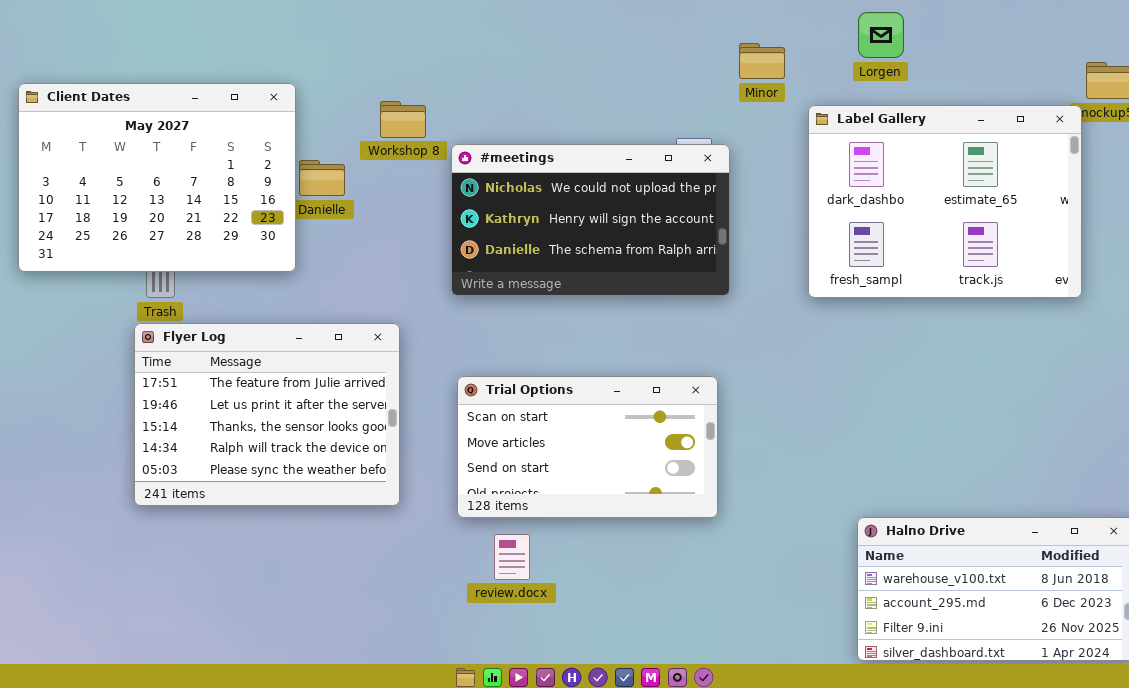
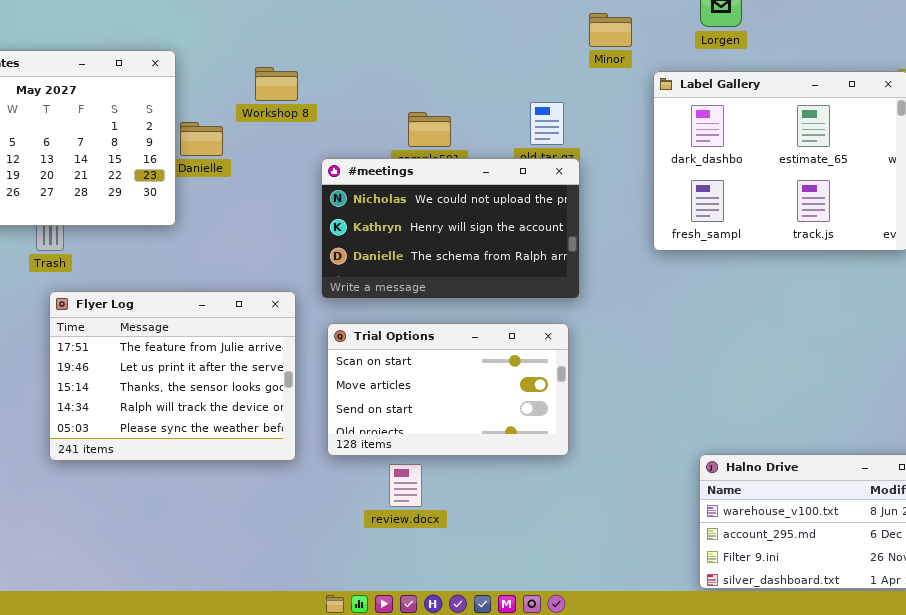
#meetings: [451,144,730,296] -> [321,158,580,299], moved
Flyer Log: [134,323,400,506] -> [49,291,296,461], moved
review.docx: [494,534,530,580] -> [389,464,422,507], moved

